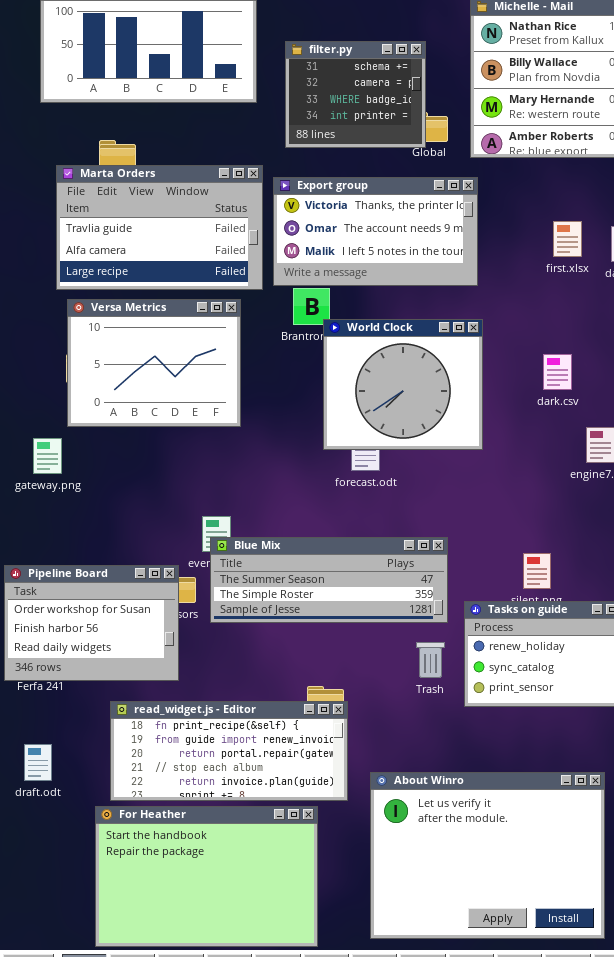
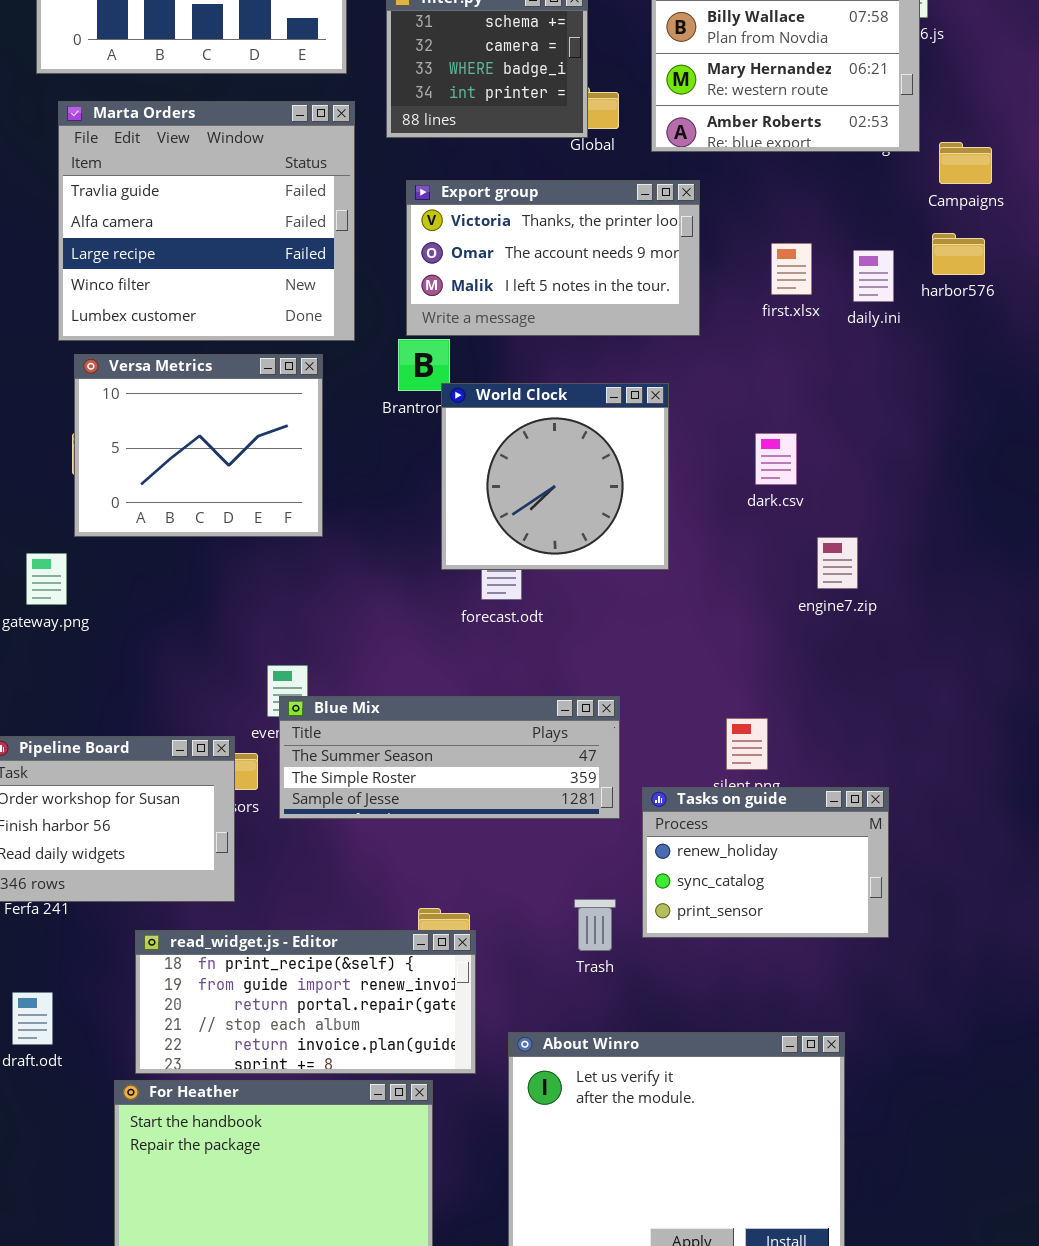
Marta Orders: [56,165,263,290] -> [58,101,355,341], resized
Export group: [273,177,478,286] -> [406,180,700,336], moved
Trash: [416,642,445,678] -> [574,899,616,951], moved

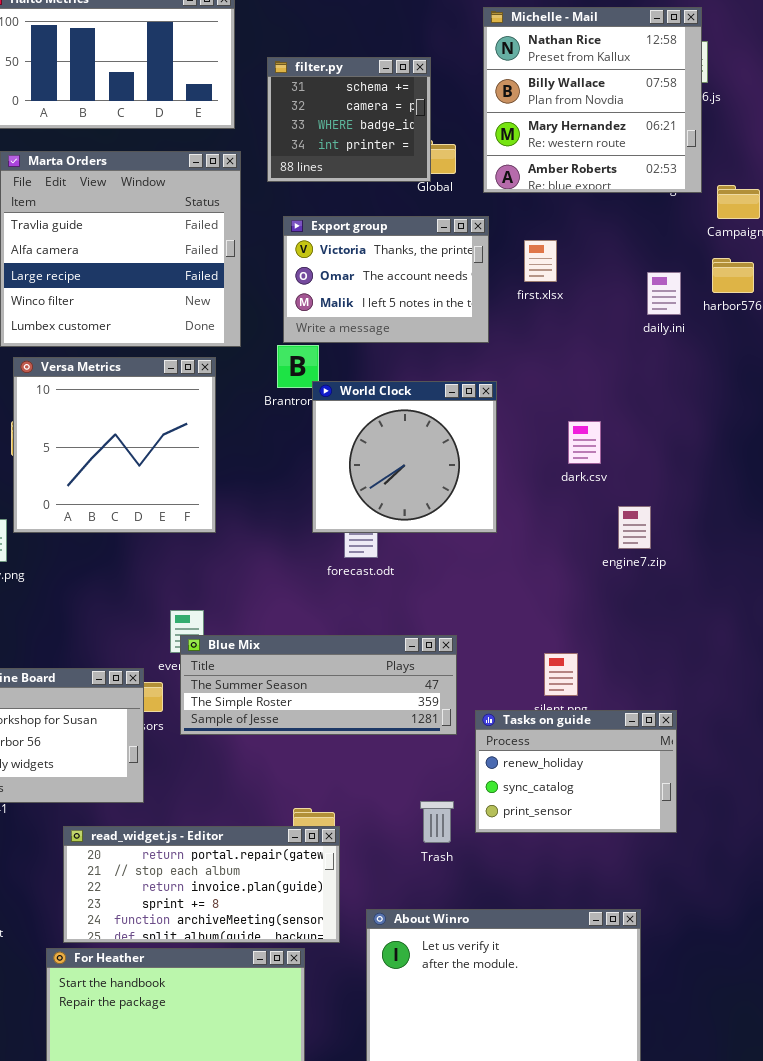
Export group: [406,180,700,336] -> [283,216,489,343], resized
first.xlsx: [771,243,812,295] -> [524,240,557,282], moved
Versa Metrics: [74,354,323,537] -> [13,357,216,533], resized
read_widget.js - Editor: [135,930,476,1074] -> [63,826,340,943], scrolled down 2 rows

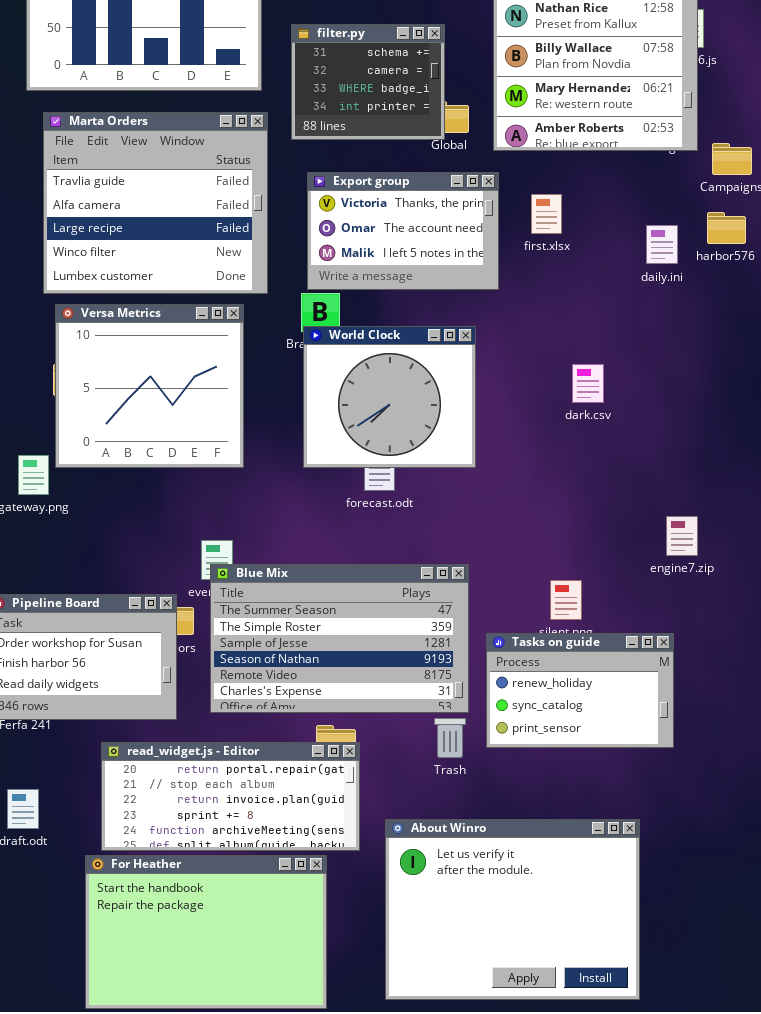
World Clock: [312,381,497,533] -> [303,326,476,468], moved
engine7.zip: [618,506,651,549] -> [666,516,698,556], moved
Blue Mix: [180,635,457,735] -> [210,564,469,713], resized

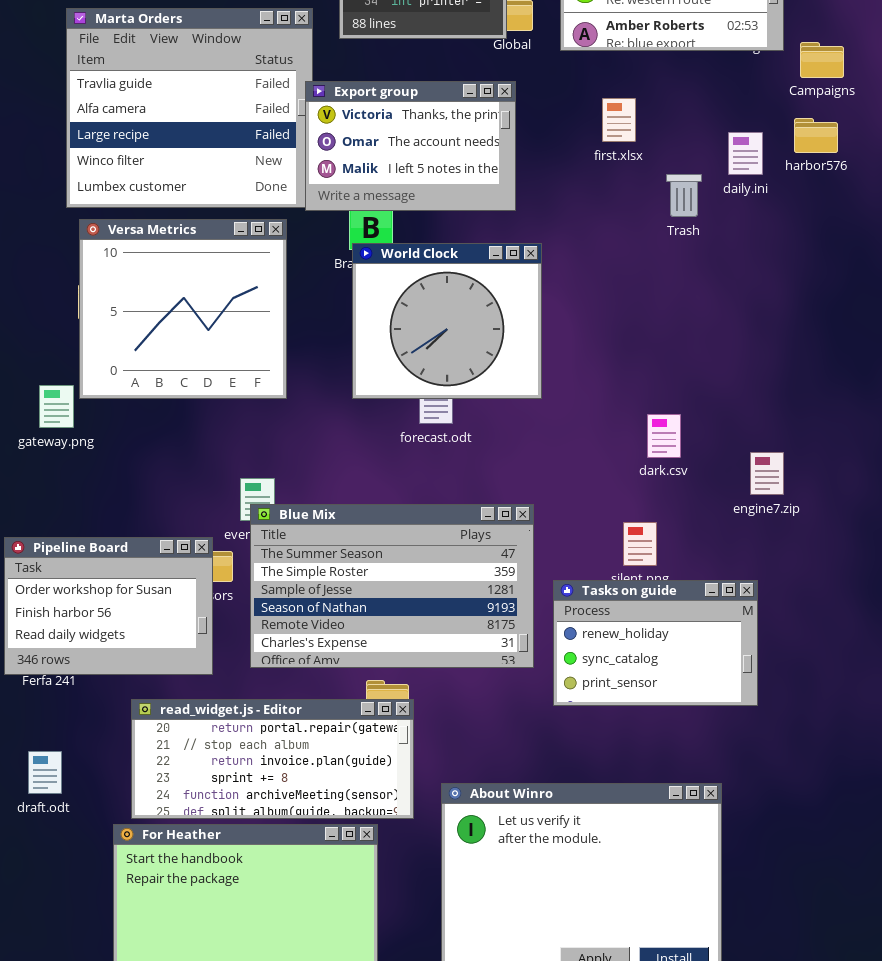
Export group: [307,172,499,290] -> [305,81,516,211], moved
dark.csv: [572,364,604,403] -> [647,414,681,458], moved
Trash: [434,718,466,758] -> [666,174,702,217], moved

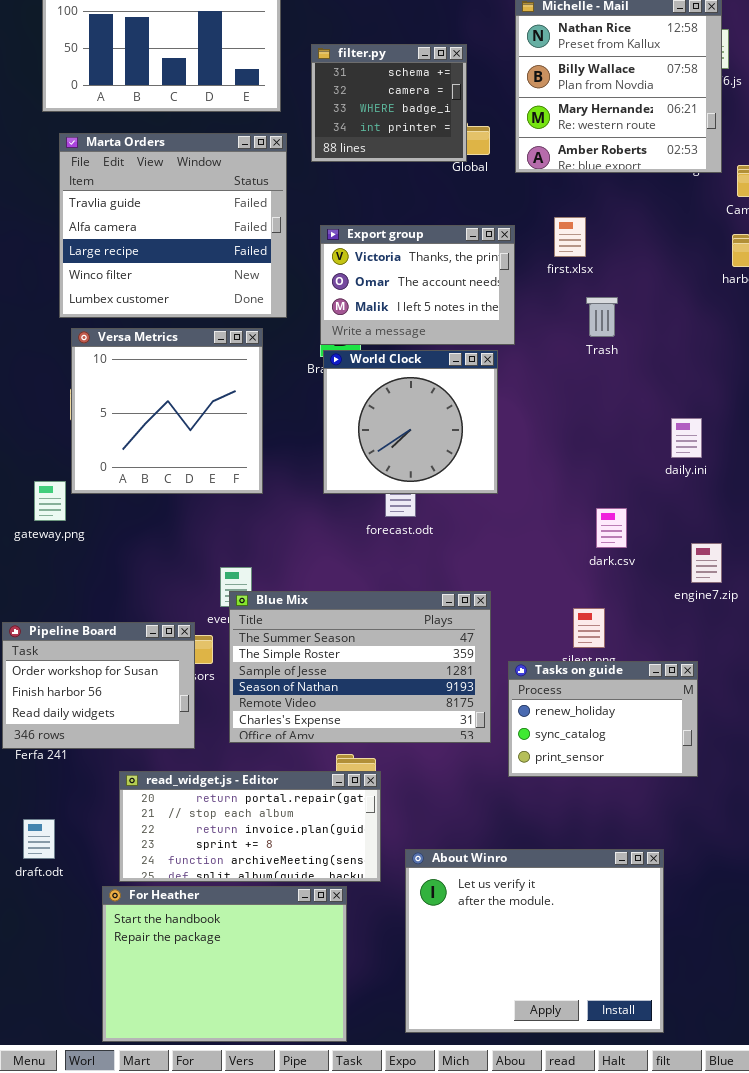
Export group: [305,81,516,211] -> [320,225,515,345], moved
daily.ini: [728,132,763,175] -> [671,418,702,458], moved
Trash: [666,174,702,217] -> [586,297,618,337], moved

